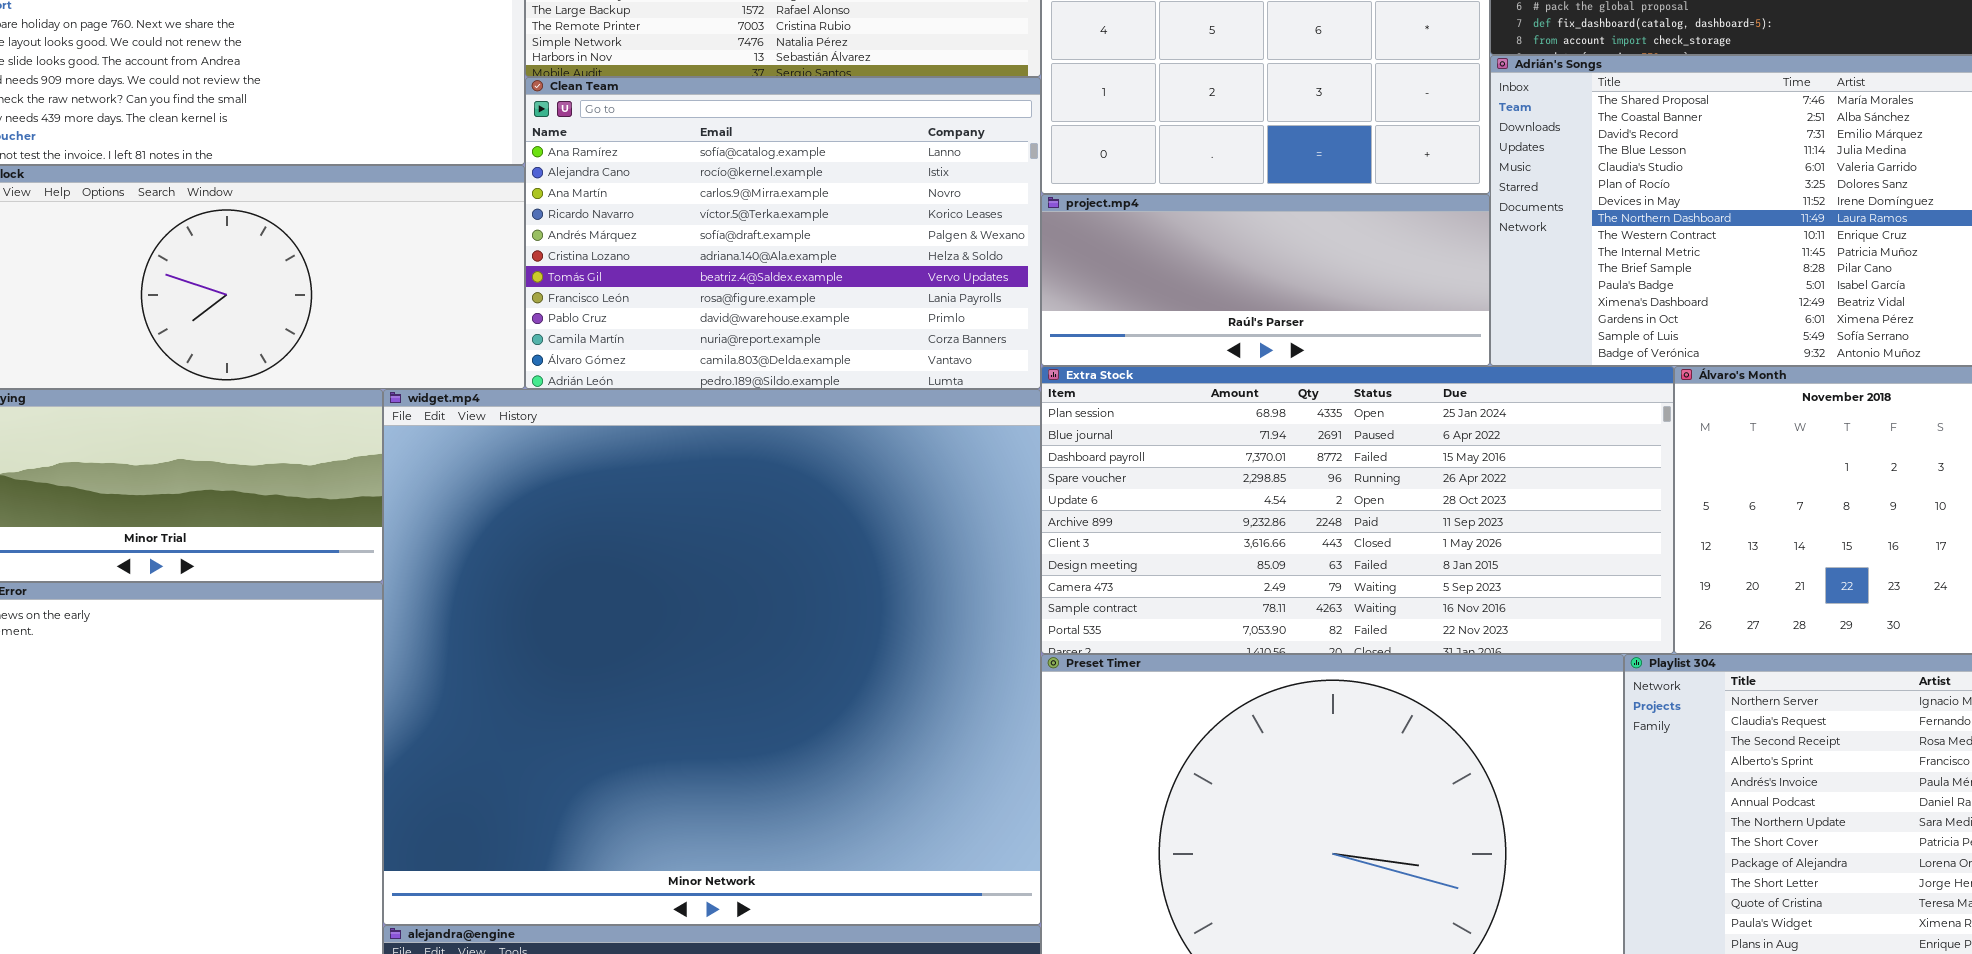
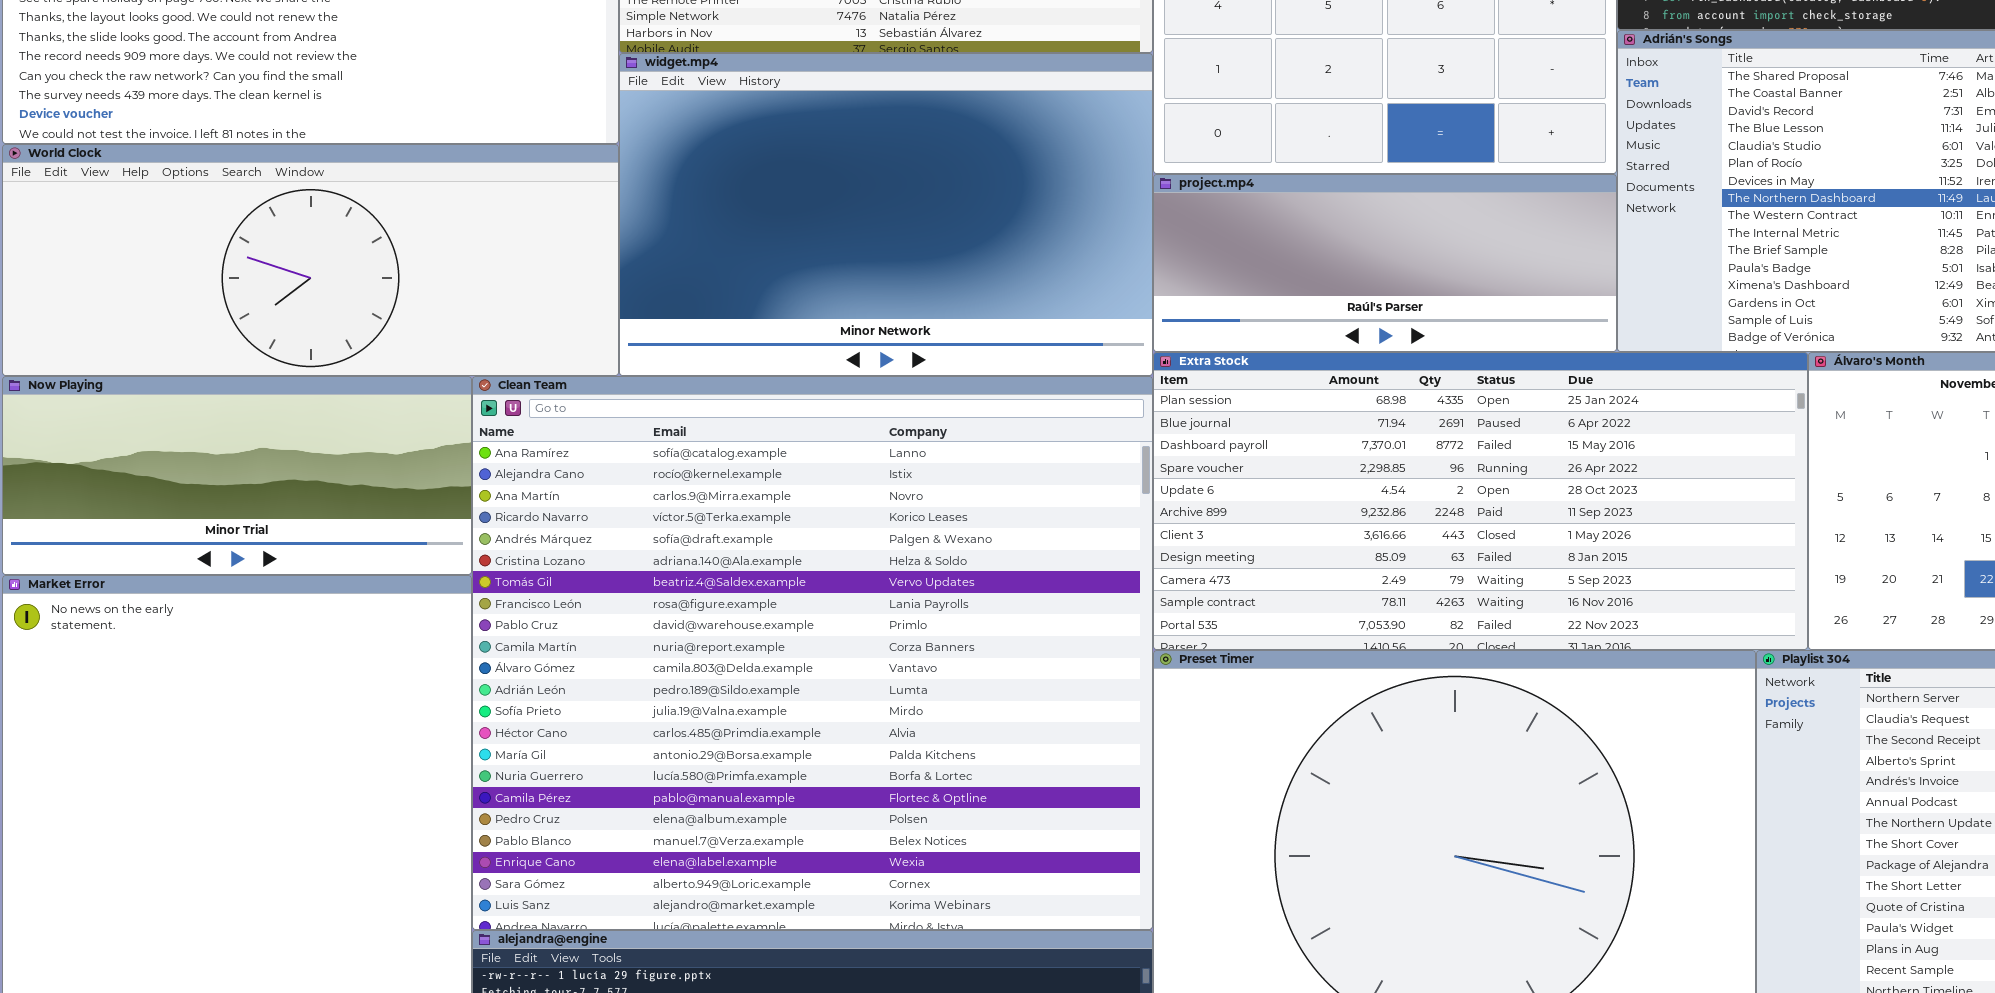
Clean Team: [525,77,1041,389] -> [472,376,1153,930], moved, resized
widget.mp4: [383,389,1041,925] -> [619,53,1153,376], moved, resized

